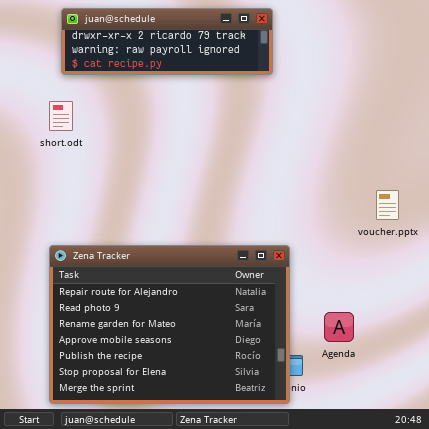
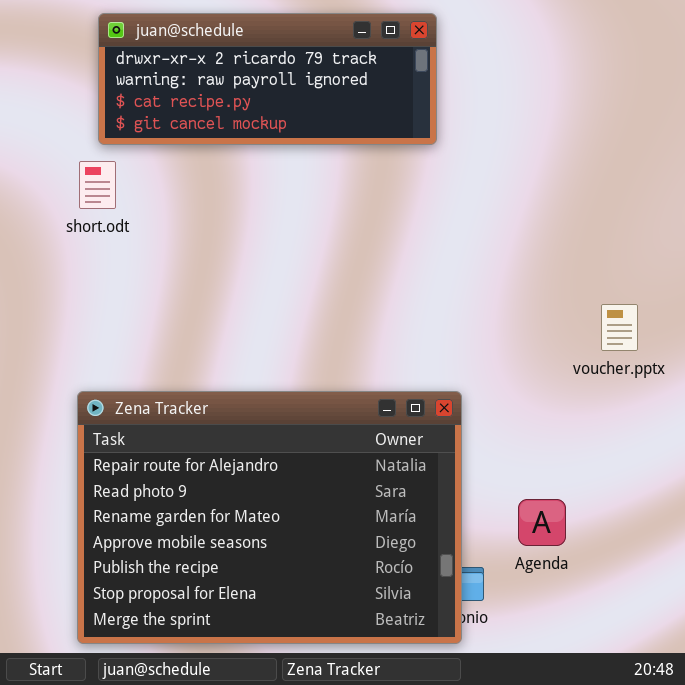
juan@schedule: [61,8,273,75] -> [98,13,437,145], resized

